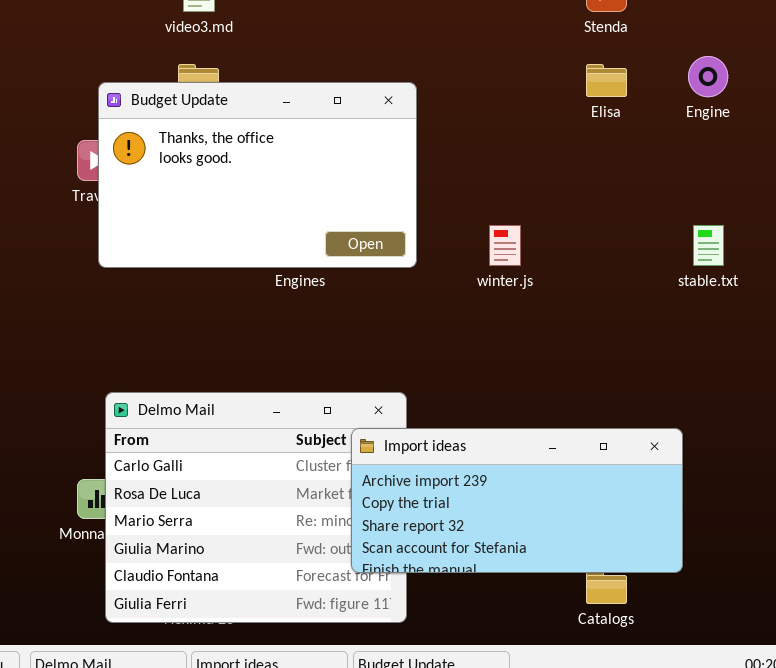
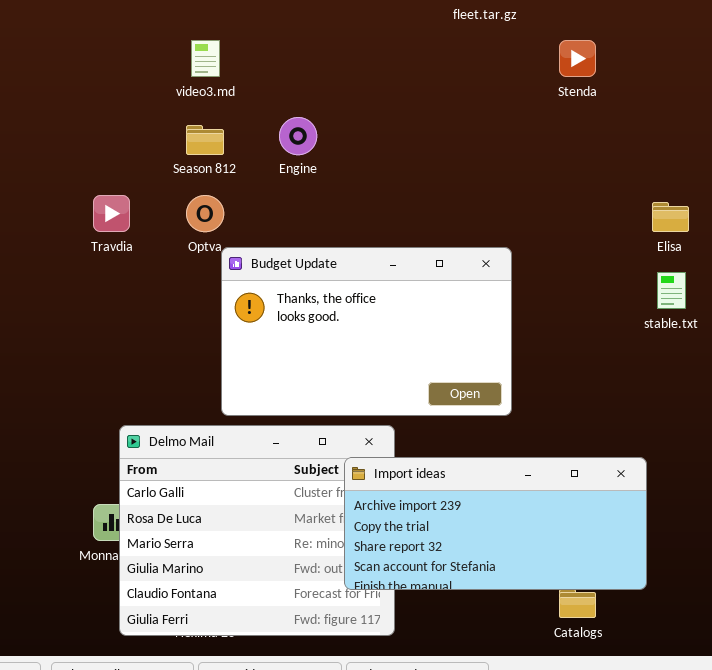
Engine: [688,56,728,97] -> [279,117,317,155], moved
Elisa: [586,64,627,97] -> [652,202,689,232], moved
Budget Update: [98,82,417,268] -> [221,247,512,416], moved

